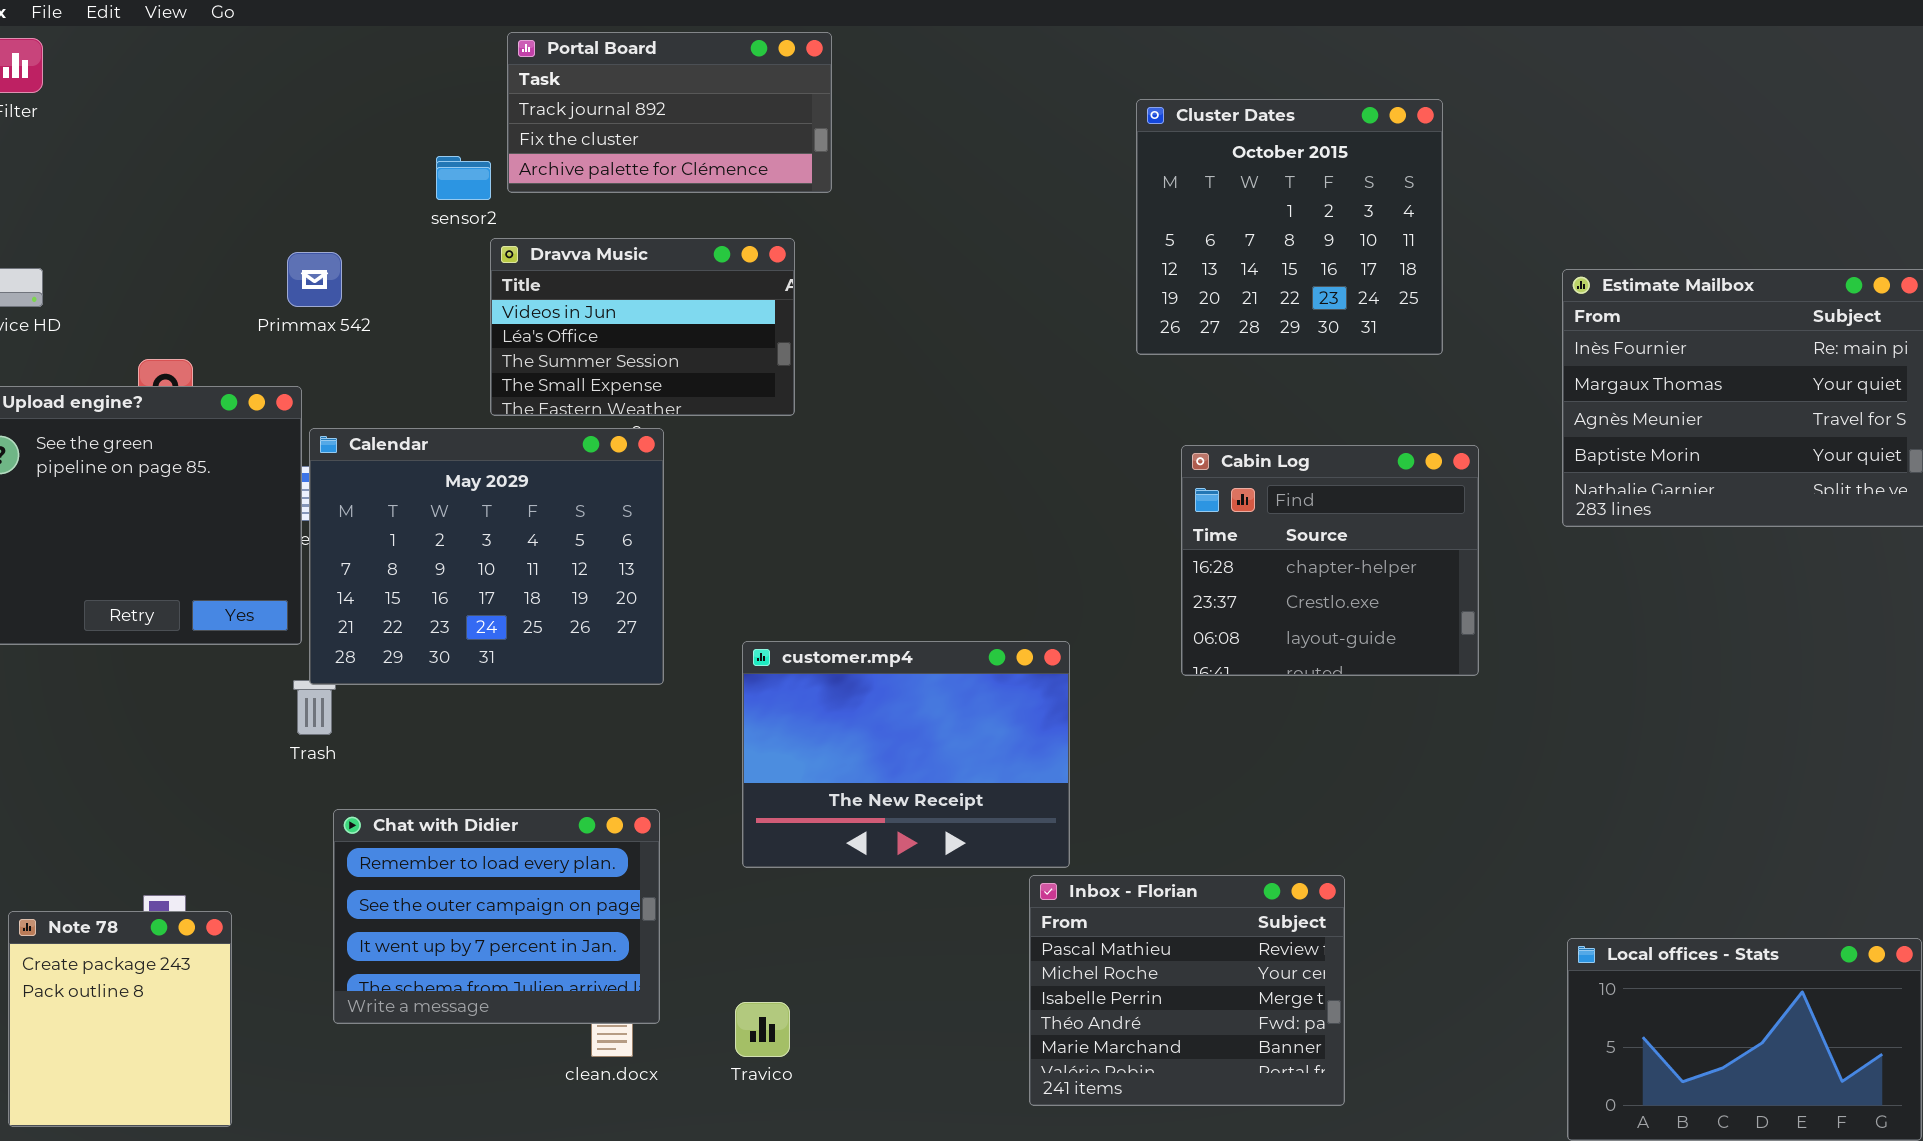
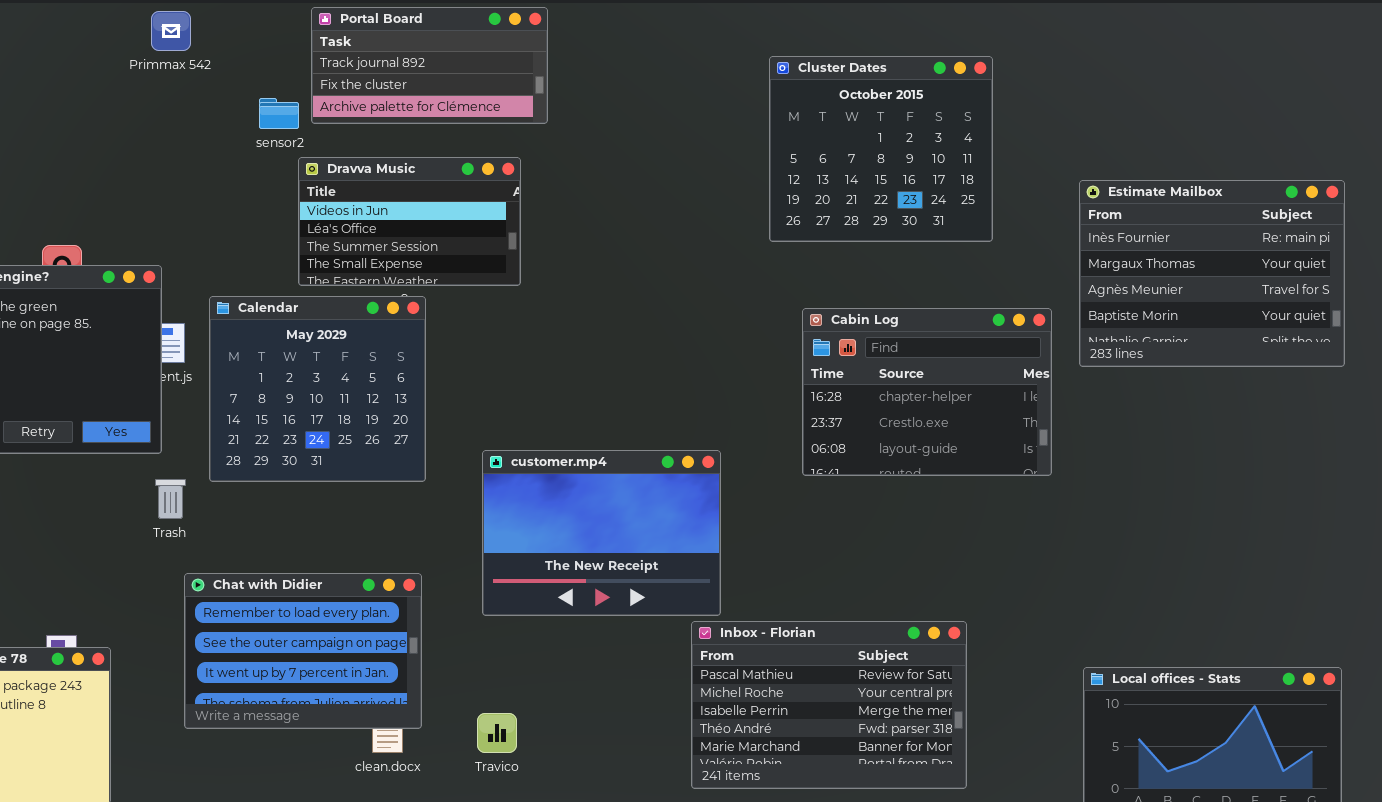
Primmax 542: [287,252,342,307] -> [151,11,191,51], moved
Calendar: [309,428,664,685] -> [209,296,426,482], resized
Cabin Log: [1181,445,1479,676] -> [802,308,1052,476], resized
Inbox - Florian: [1029,875,1345,1106] -> [691,621,967,789], resized

